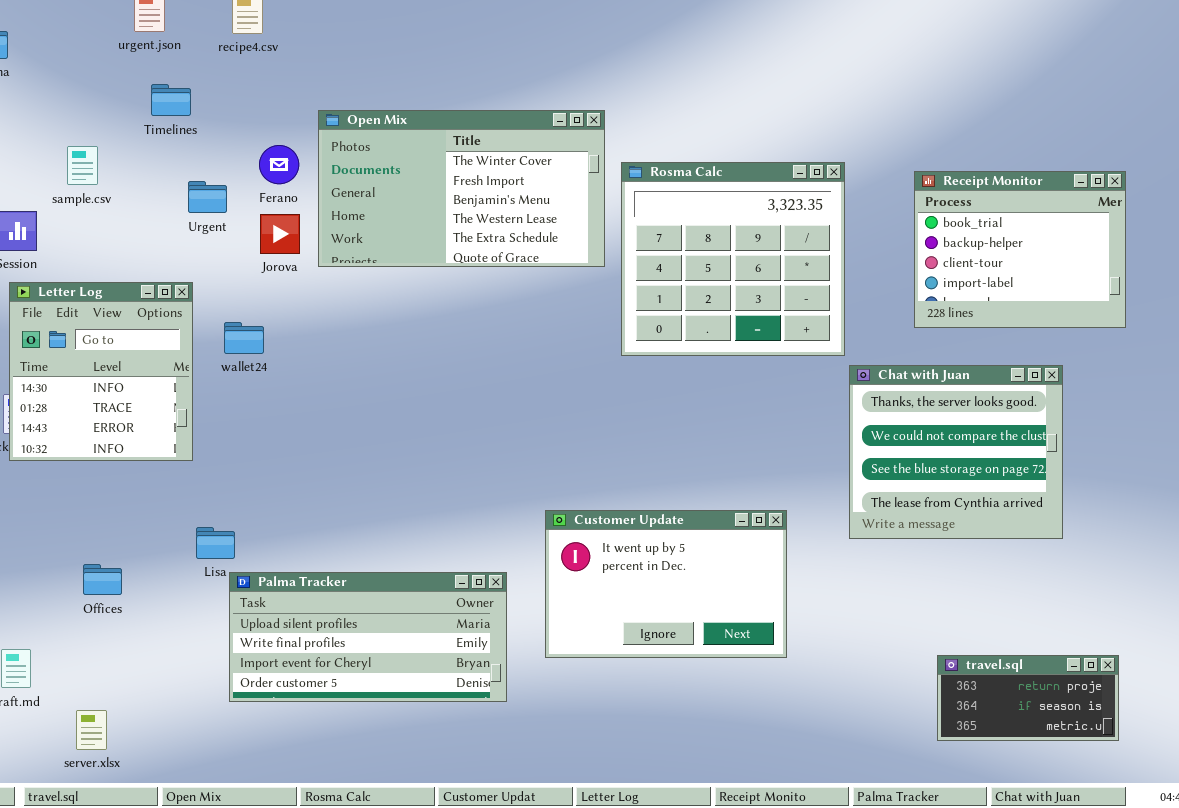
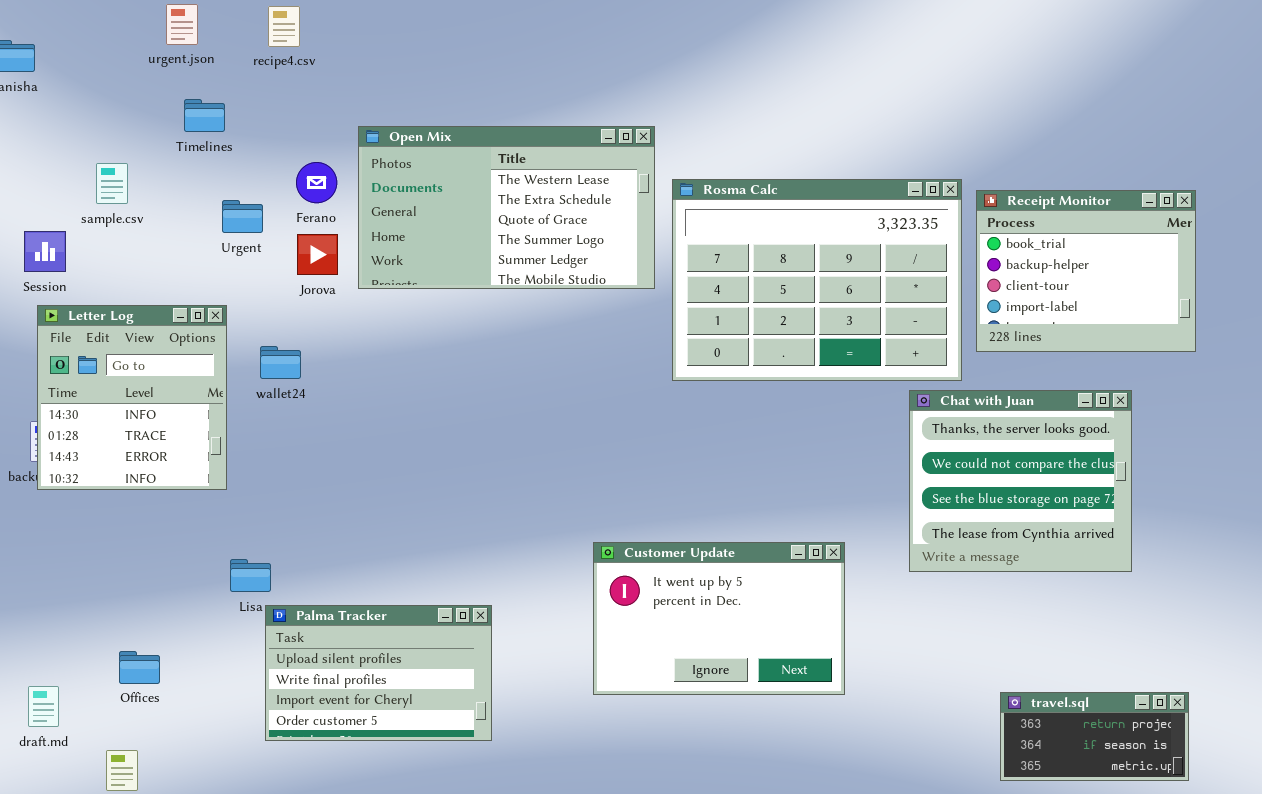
Open Mix: [318,110,605,267] -> [358,126,655,289], scrolled down 3 rows
Rosma Calc: [621,162,845,356] -> [672,179,962,381], resized
Offices: [83,564,122,595] -> [119,651,160,684], moved
Palma Tracker: [229,572,507,702] -> [265,605,492,741], resized

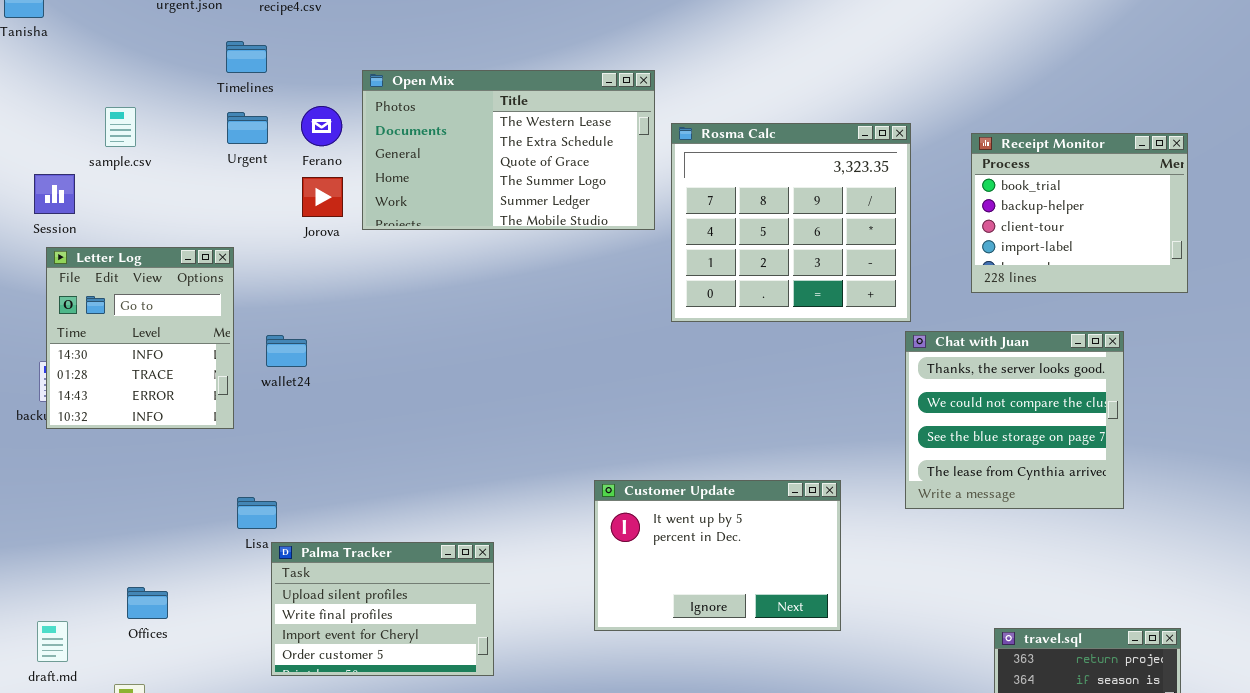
Timelines: [184,99,225,132] -> [226,41,267,73], moved
Rosma Calc: [672,179,962,381] -> [671,123,911,322], resized
Urgent: [222,200,263,233] -> [227,112,268,144], moved
wallet24: [260,346,301,379] -> [266,335,307,367], moved

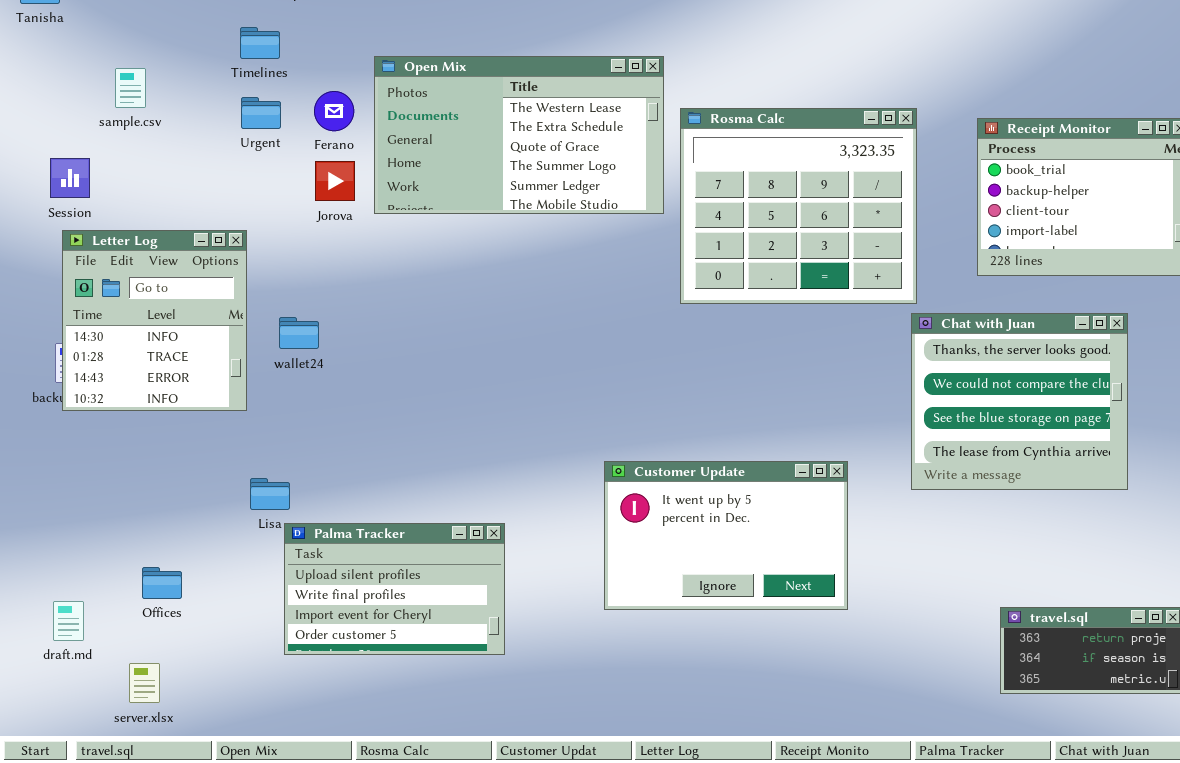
sample.csv: [105,107,136,147] -> [115,68,146,108], moved

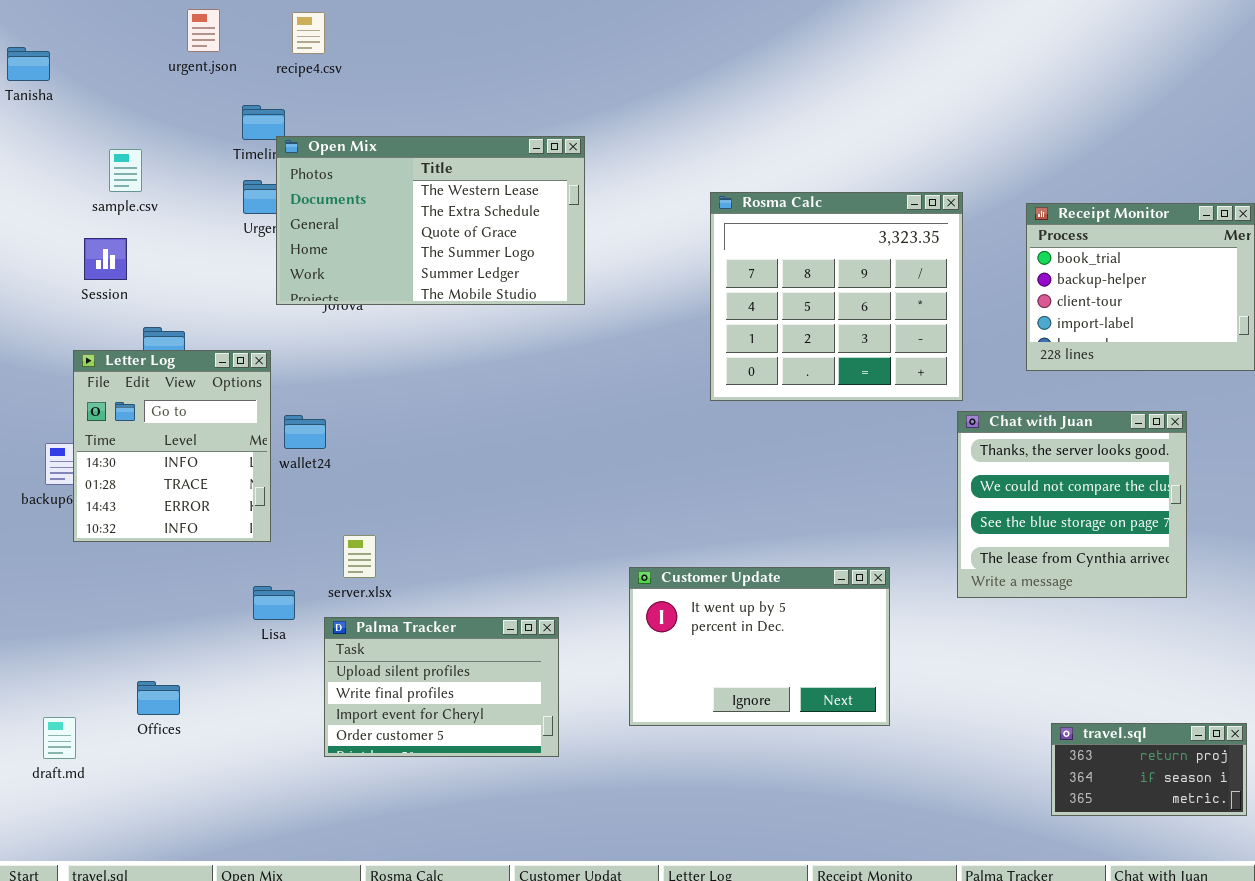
Open Mix: [374,56,664,214] -> [276,136,585,305], moved
Session: [50,158,90,198] -> [84,238,127,280], moved
Letter Log: [62,230,247,411] -> [73,350,271,542], moved
Palma Tracker: [284,523,505,655] -> [324,617,559,757], moved
server.xlsx: [129,663,160,703] -> [343,535,376,578], moved

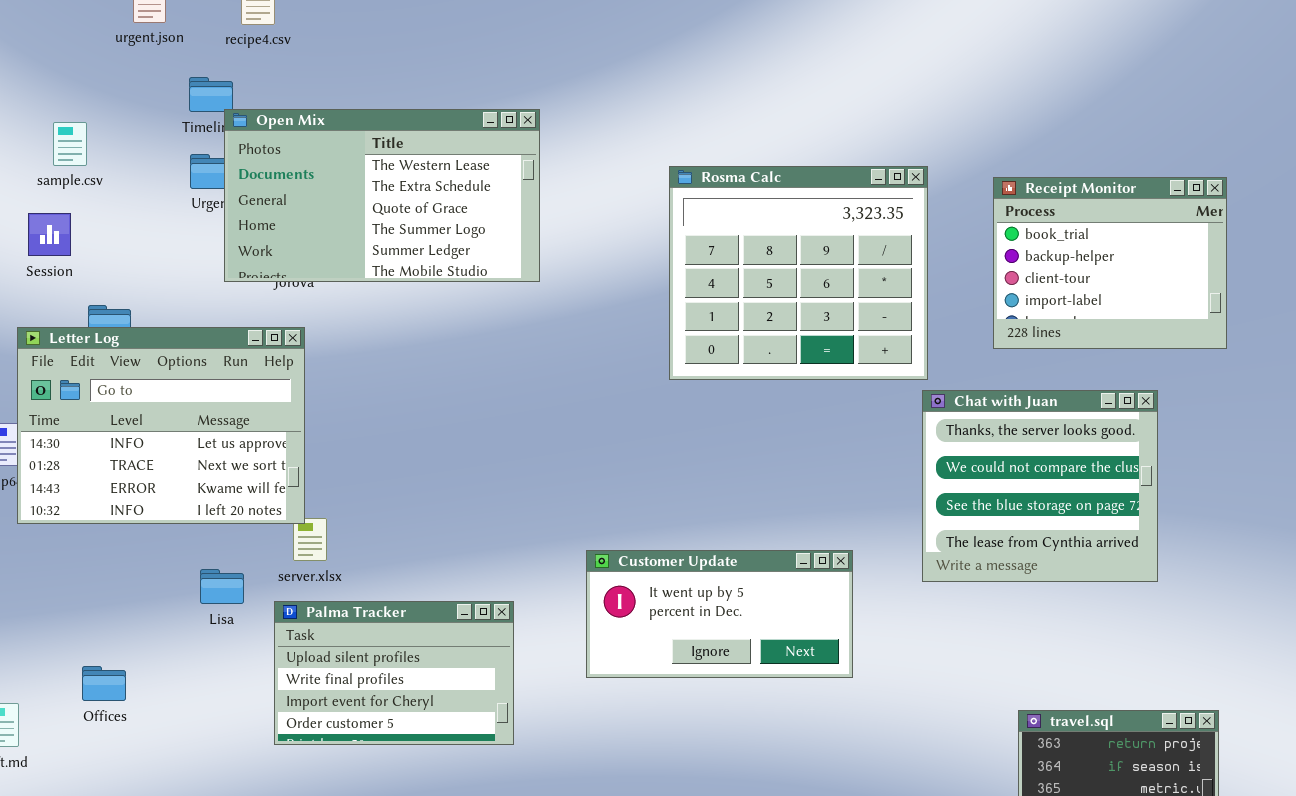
Letter Log: [73,350,271,542] -> [17,327,305,524], resized
Customer Update: [629,567,890,726] -> [586,550,853,678], resized

